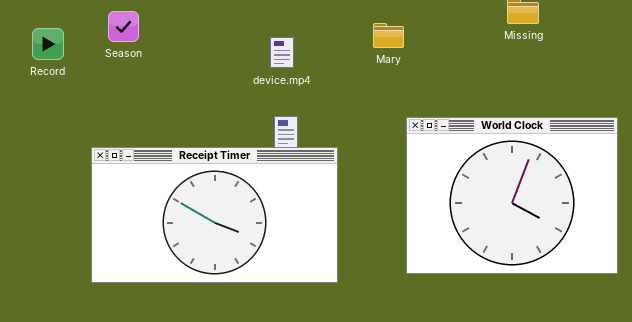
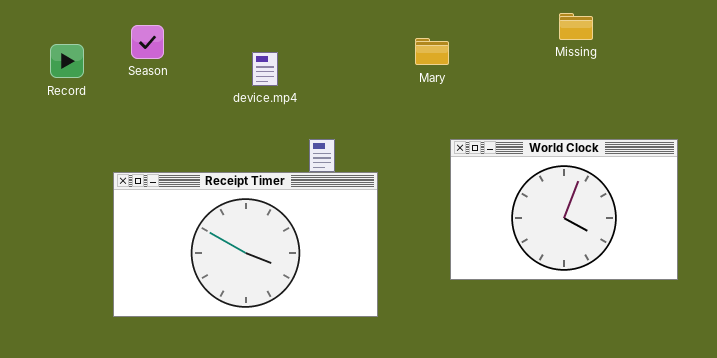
device.mp4: [270,37,294,68] -> [252,52,278,86], moved
World Clock: [406,117,618,274] -> [450,139,678,280], resized

